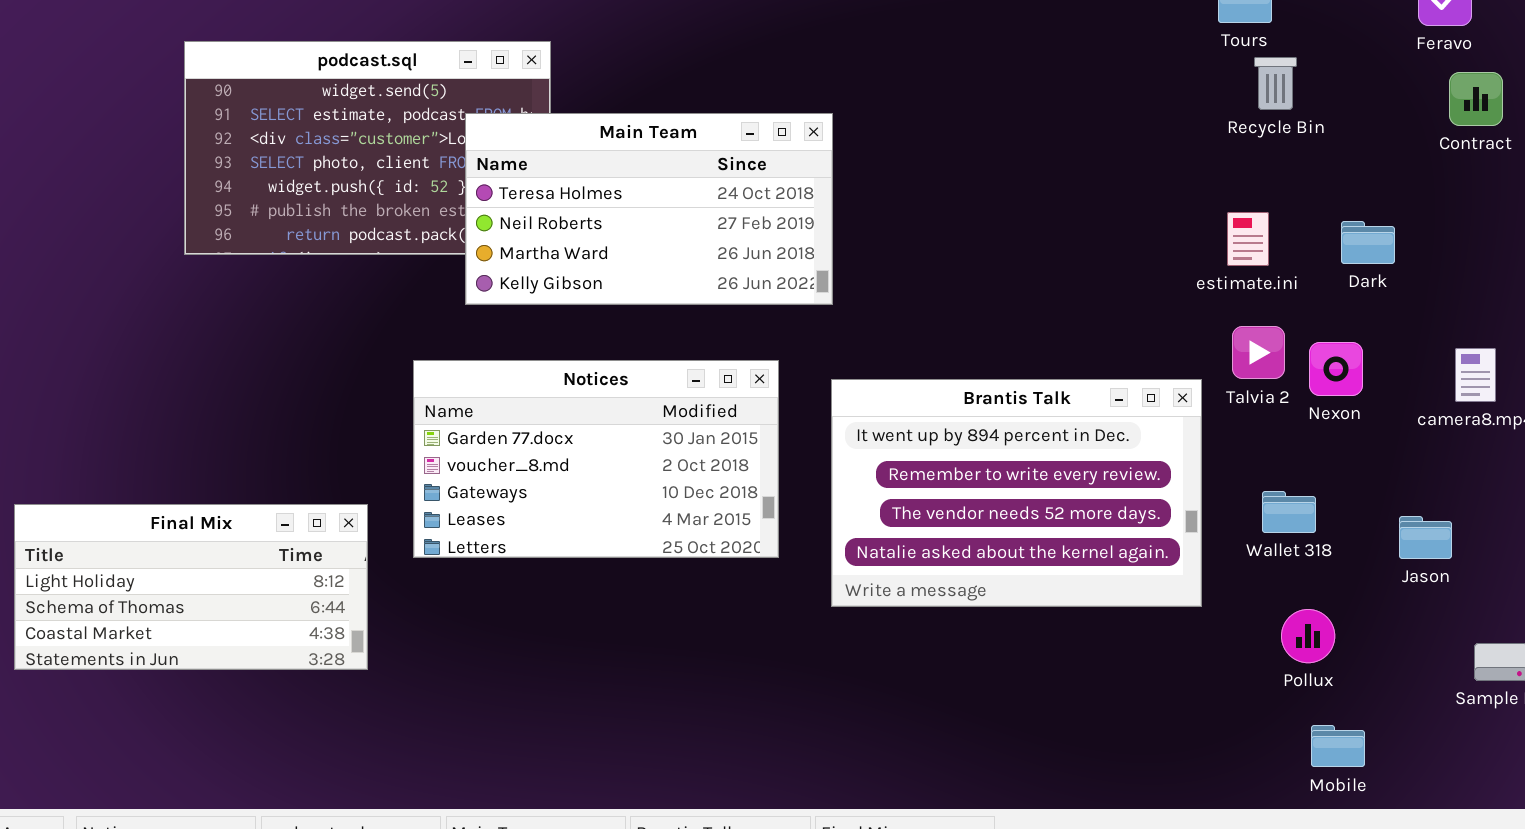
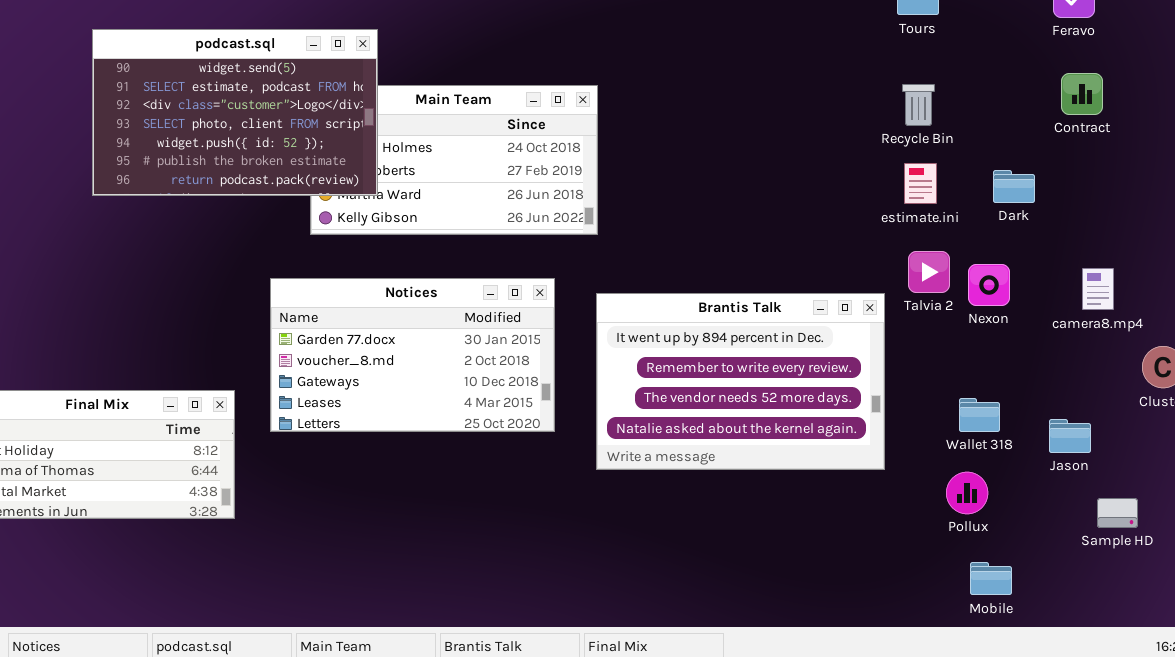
podcast.sql: [184,41,551,255] -> [92,29,378,196], raised
Recycle Bin: [1254,57,1297,110] -> [902,84,935,126], moved
Contract: [1449,72,1503,126] -> [1061,73,1103,115], moved
Wallet 318: [1262,491,1316,533] -> [959,398,1000,432], moved
Jason: [1399,516,1452,559] -> [1049,419,1091,453], moved

